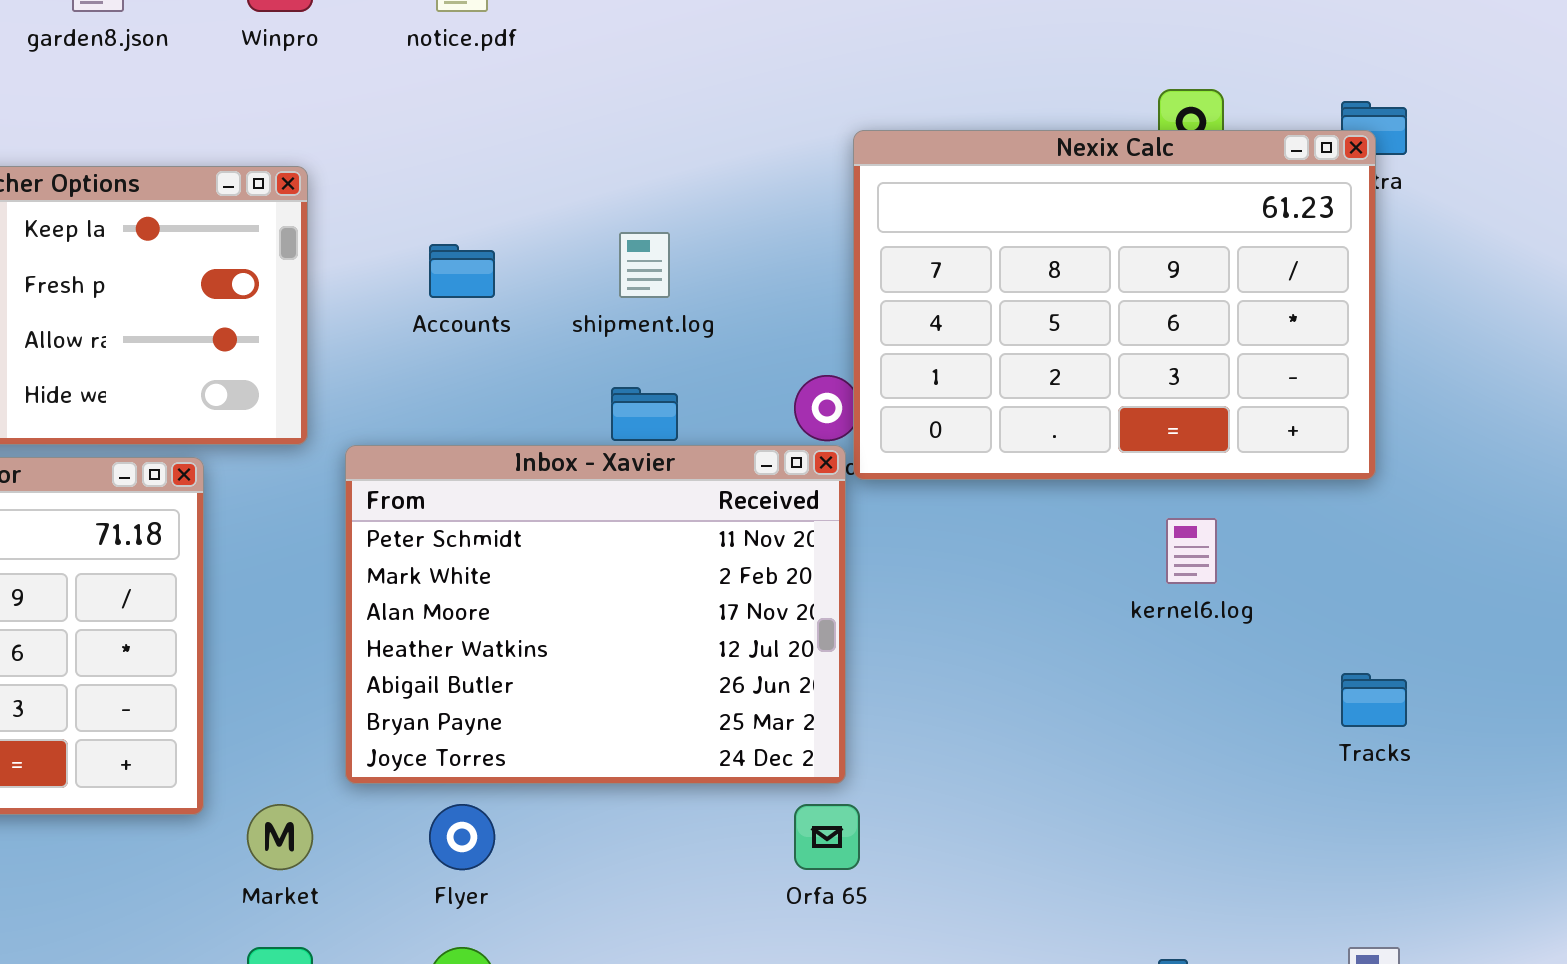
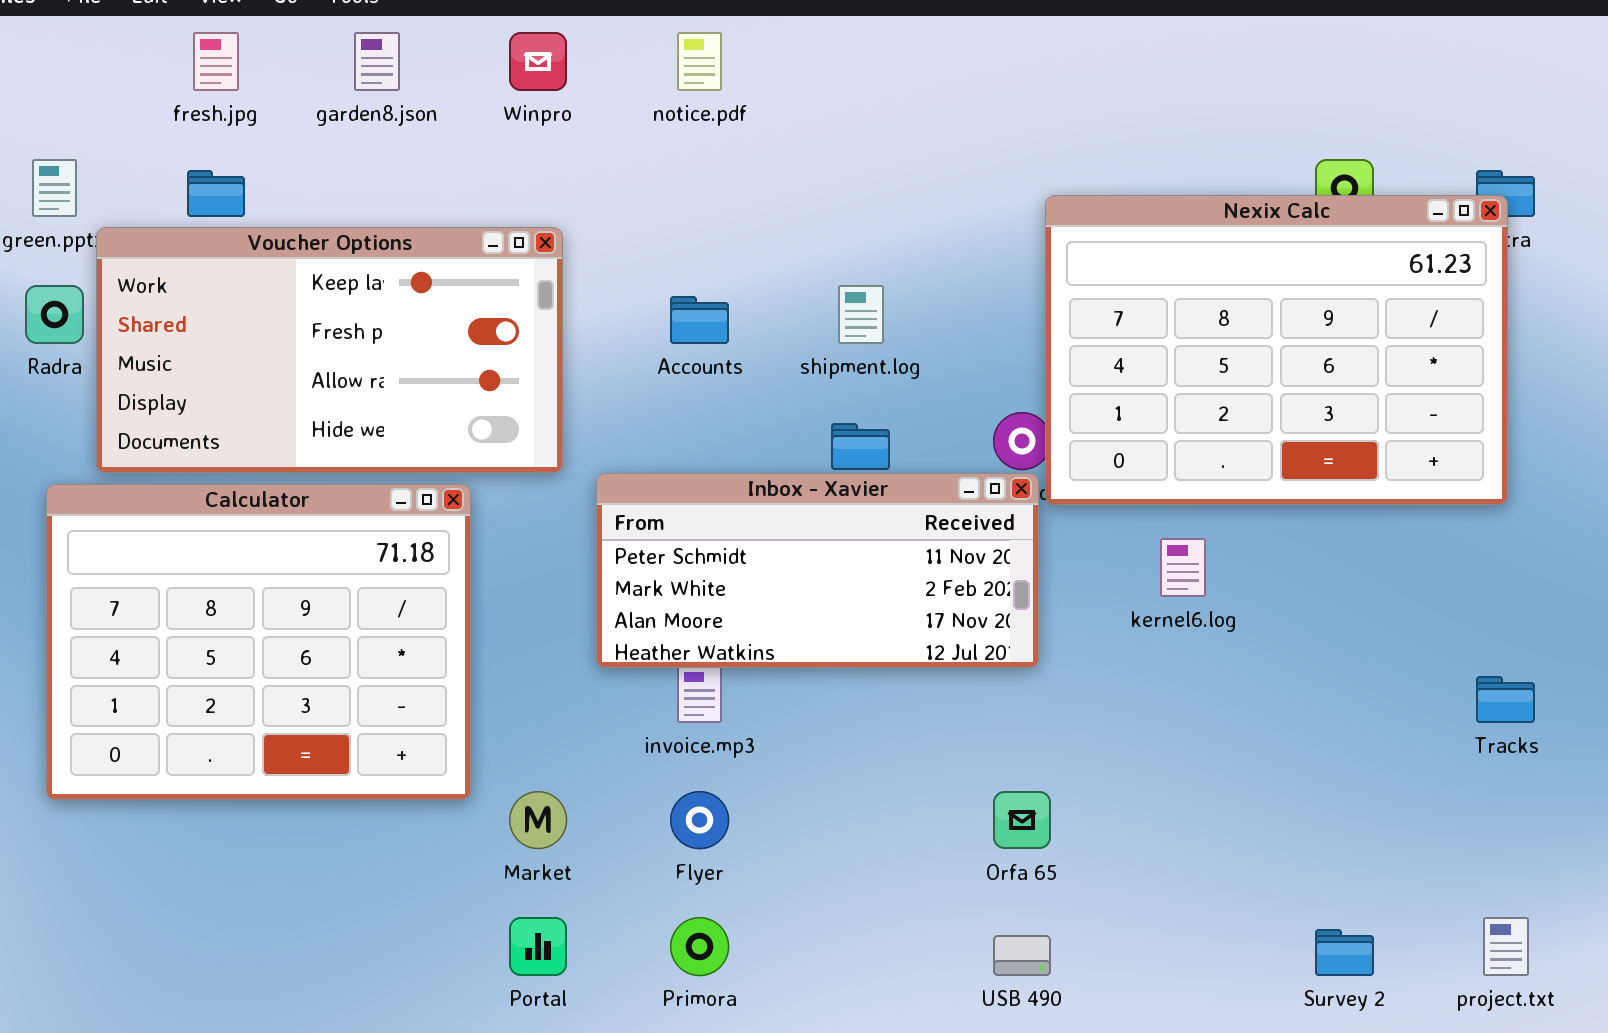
Inbox - Xavier: [345,445,846,784] -> [596,473,1039,668], resized
kernel6.log: [1166,518,1217,584] -> [1160,538,1206,597], moved

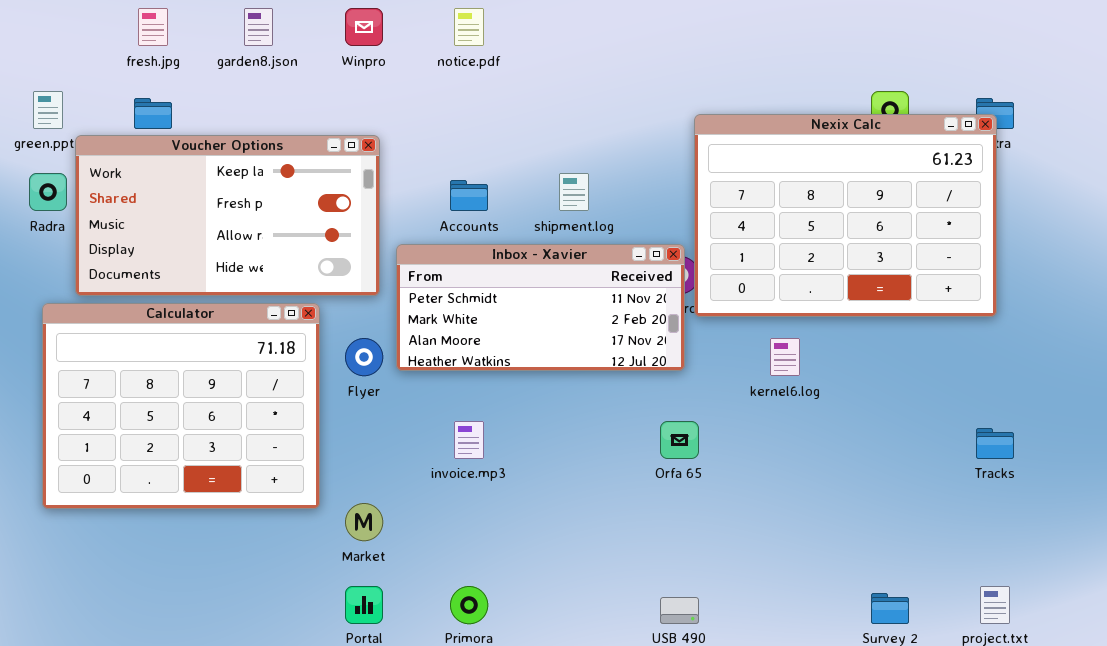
Inbox - Xavier: [596,473,1039,668] -> [396,244,685,371], moved
Flyer: [670,791,729,849] -> [345,338,383,376], moved
Orfa 65: [993,791,1051,849] -> [660,421,699,459], moved

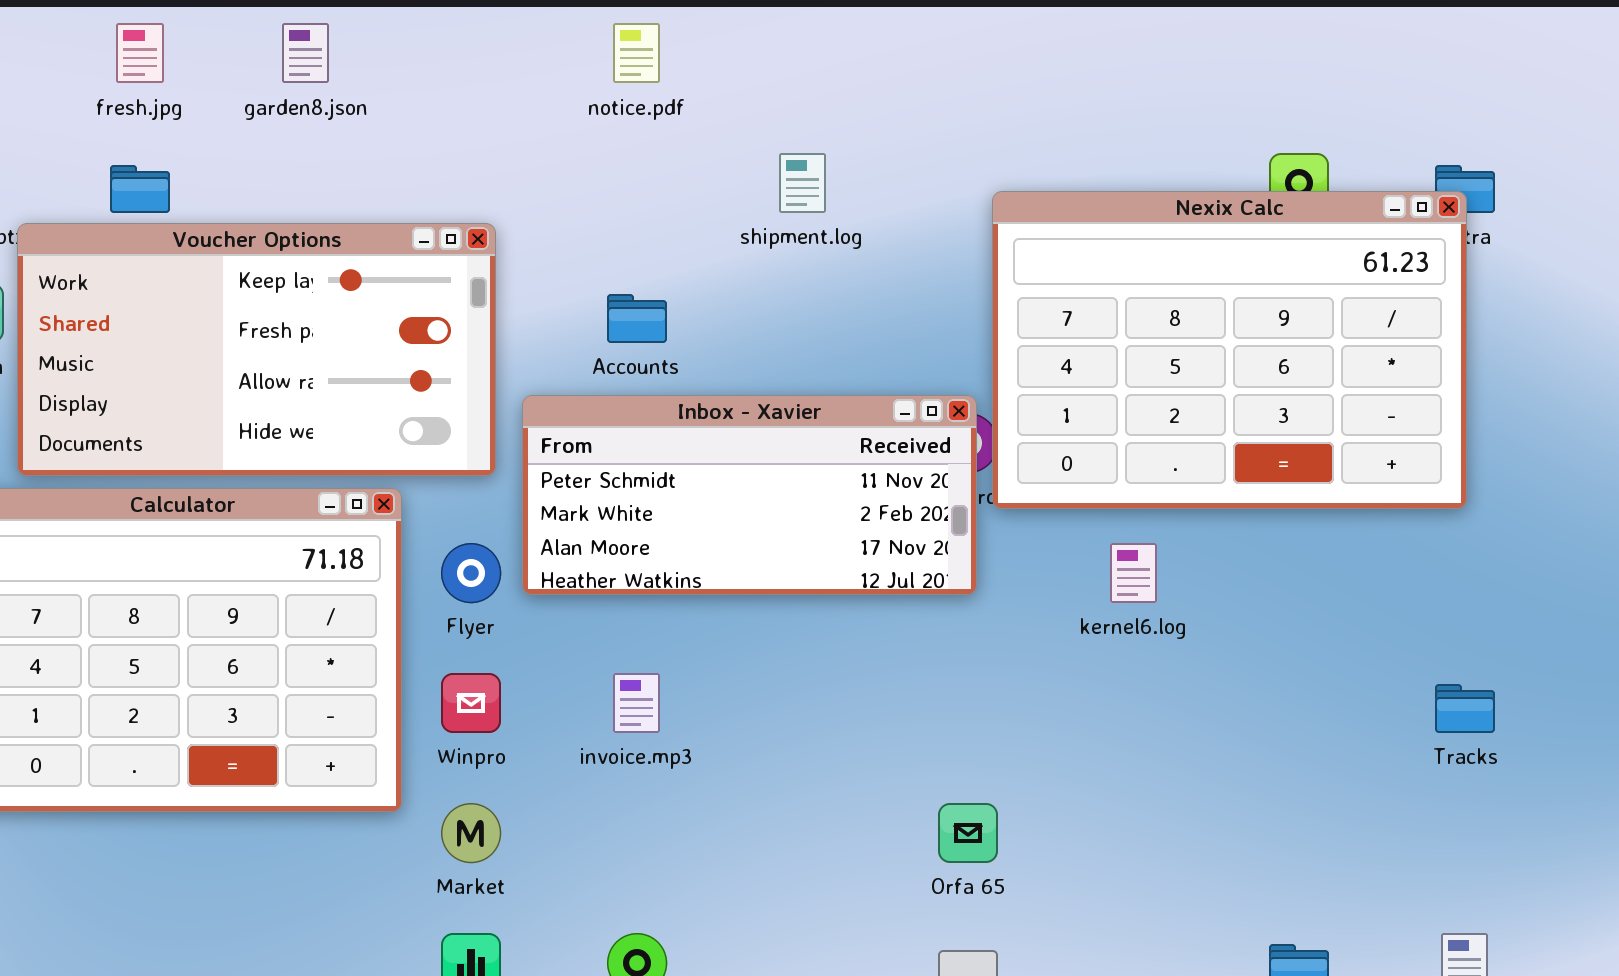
Winpro: [345,8,383,46] -> [441,673,501,733], moved
shipment.log: [559,173,589,211] -> [779,153,826,213], moved
Orfa 65: [660,421,699,459] -> [938,803,998,863], moved

